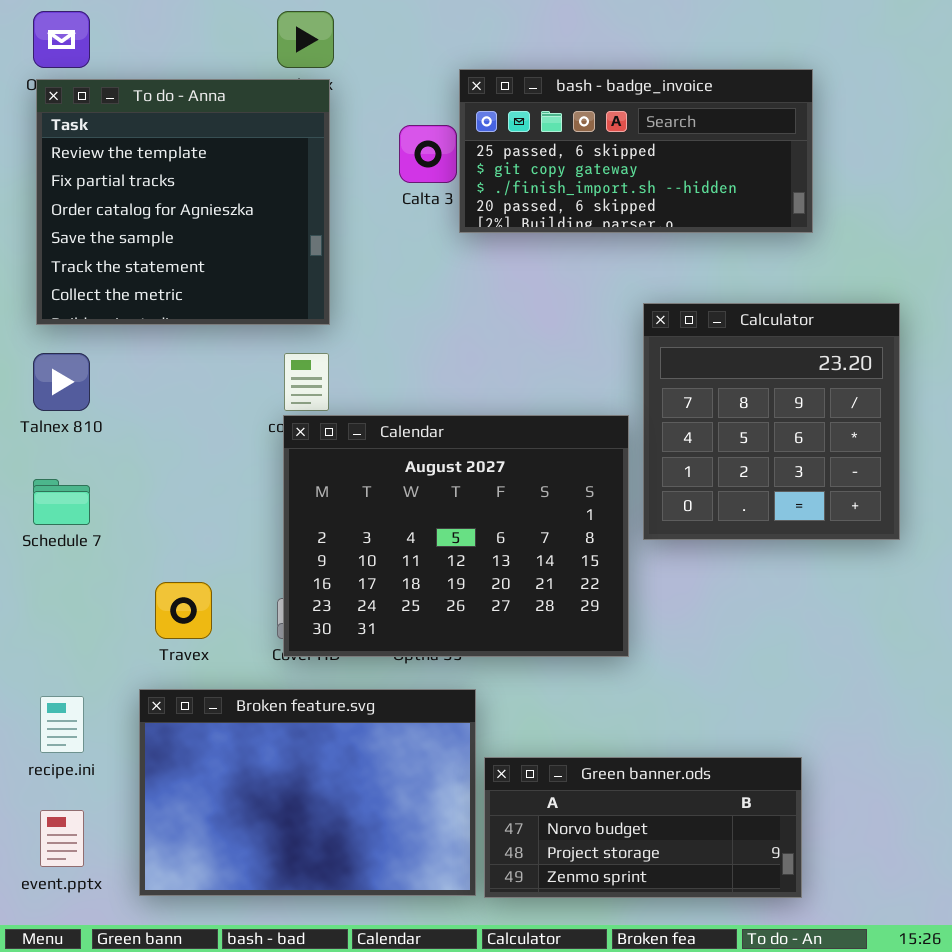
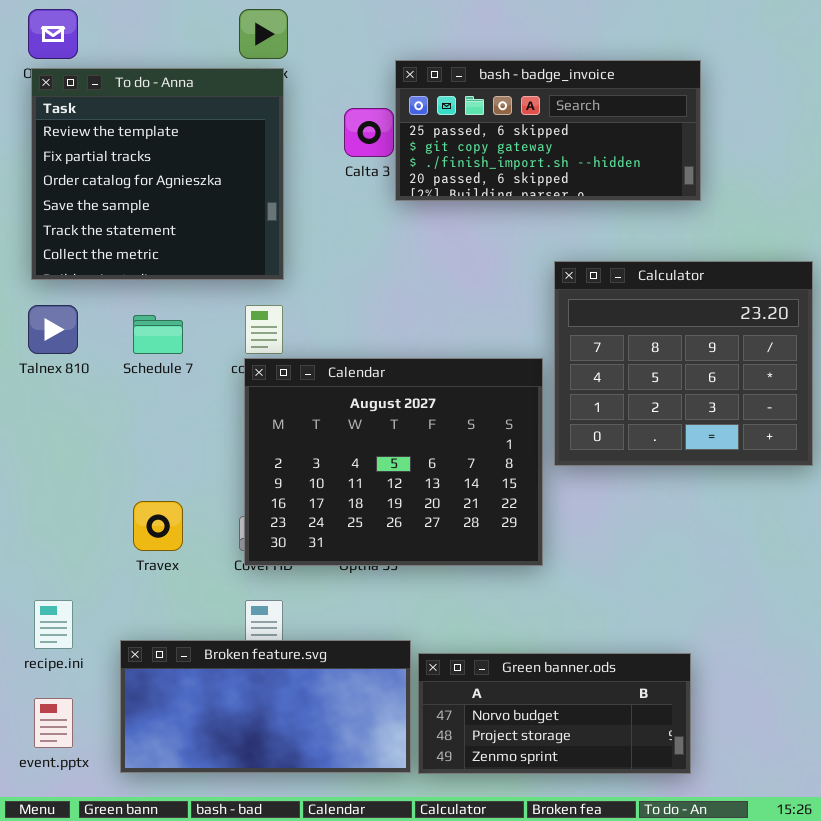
Calculator: [643,303,900,540] -> [554,261,813,466], resized
Schedule 7: [33,479,90,525] -> [133,315,183,354], moved
Broken feature.svg: [139,689,476,896] -> [120,640,411,773], resized

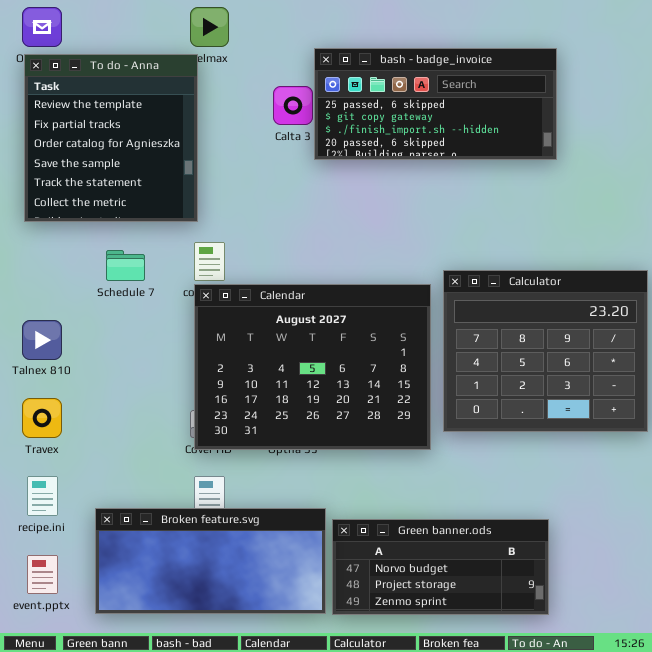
To do - Anna: [31,68,284,280] -> [24,54,198,222], resized
Calculator: [554,261,813,466] -> [443,270,648,432], moved
Talnex 810: [28,305,78,354] -> [22,320,62,360], moved
Travex: [133,501,183,551] -> [22,398,62,438], moved

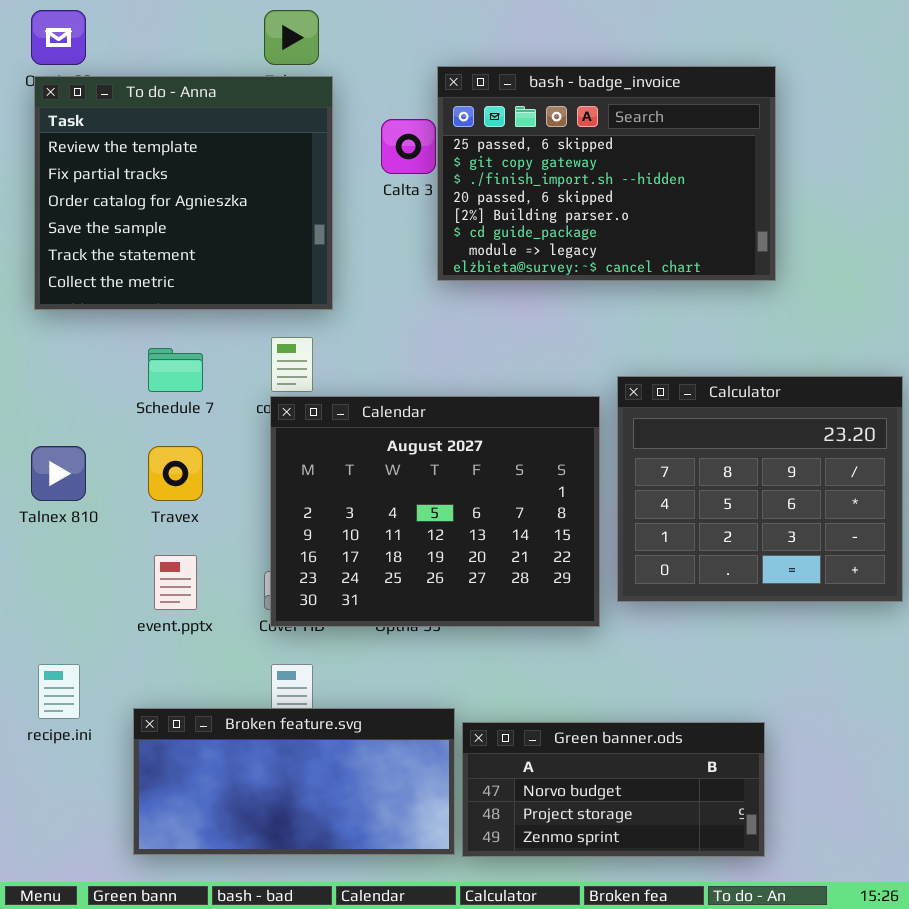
bash - badge_invoice: [314,48,557,160] -> [437,66,776,281], resized
To do - Anna: [24,54,198,222] -> [34,76,333,310], resized
Travex: [22,398,62,438] -> [148,446,203,501], moved
event.pptx: [27,555,58,594] -> [154,555,197,610], moved

